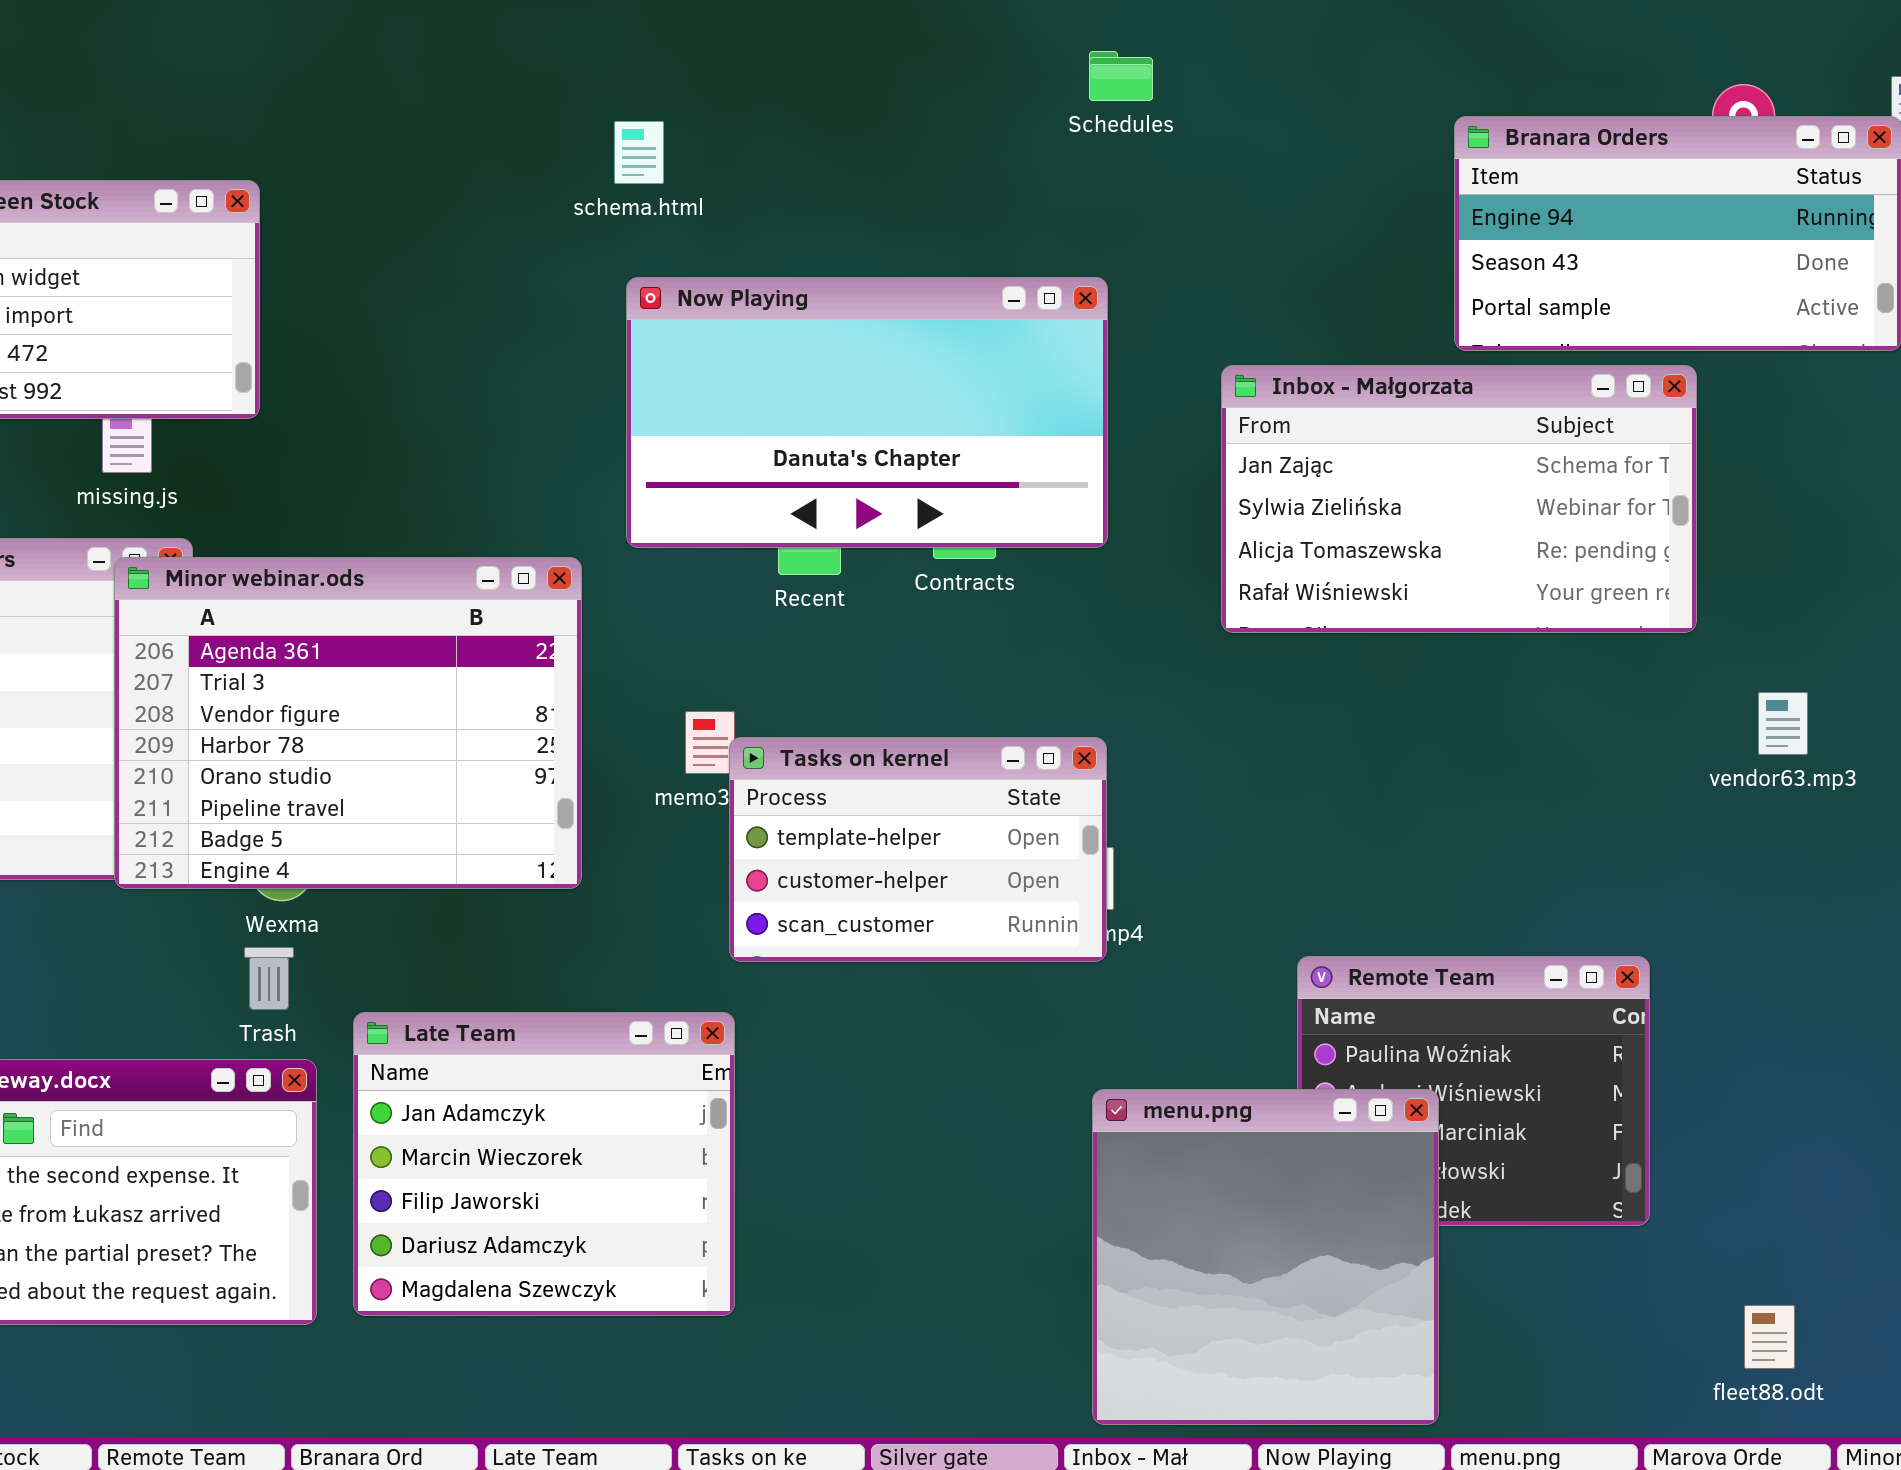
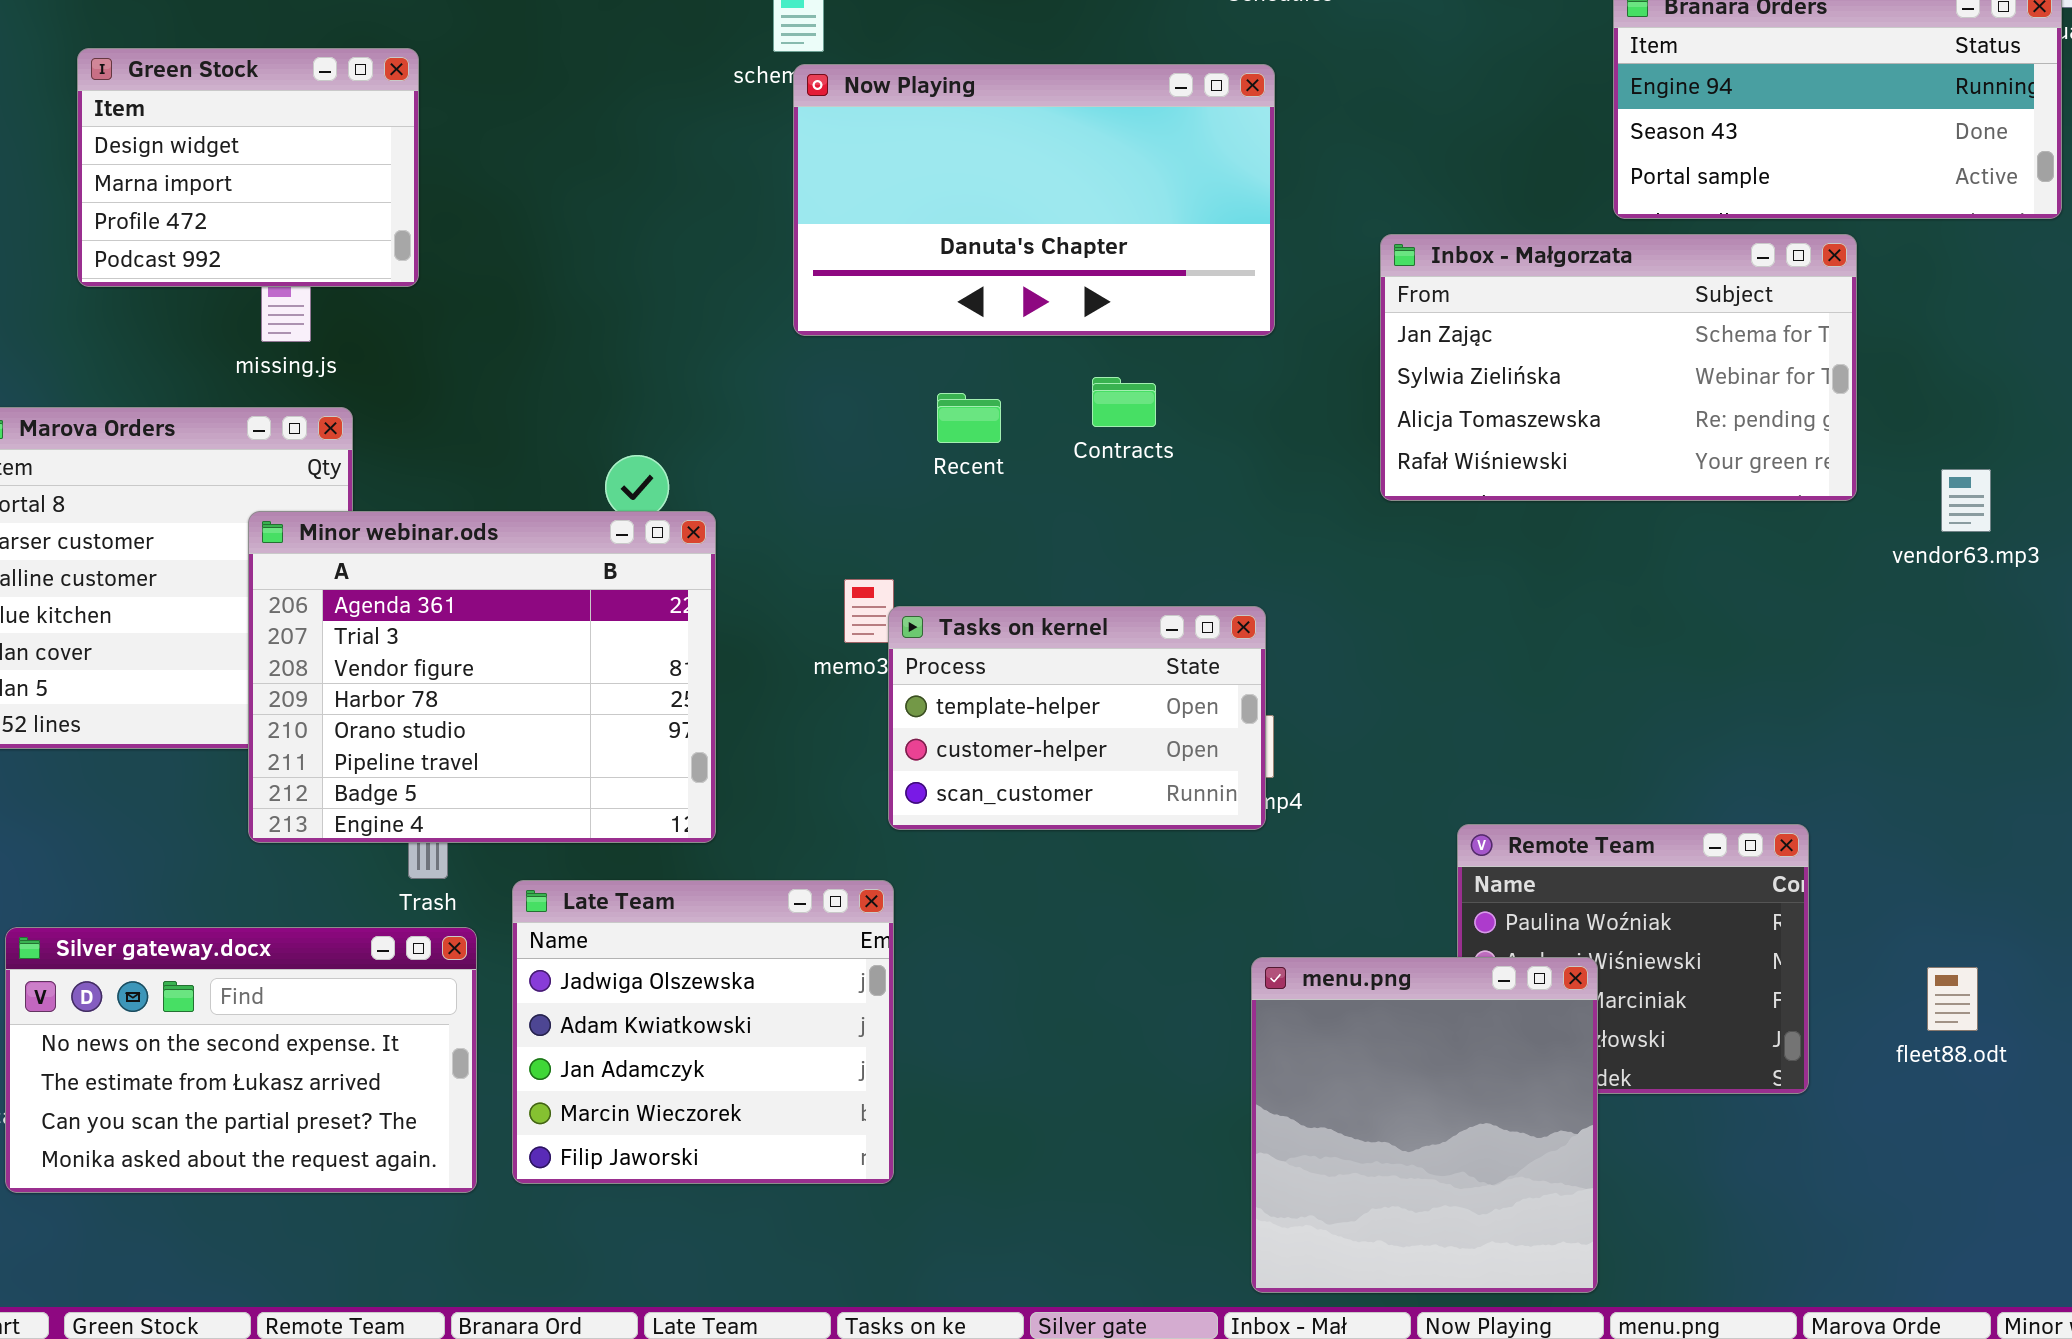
Now Playing: [626,277,1108,548] -> [793,64,1275,336], moved
Minor webinar.ods: [114,557,582,889] -> [248,511,716,843], moved
vendor63.mp3: [1758,692,1808,755] -> [1941,469,1991,532], moved
Late Team: [353,1012,735,1316] -> [512,880,894,1184], scrolled up 2 rows
fleet88.odt: [1744,1305,1795,1369] -> [1927,967,1978,1031], moved

